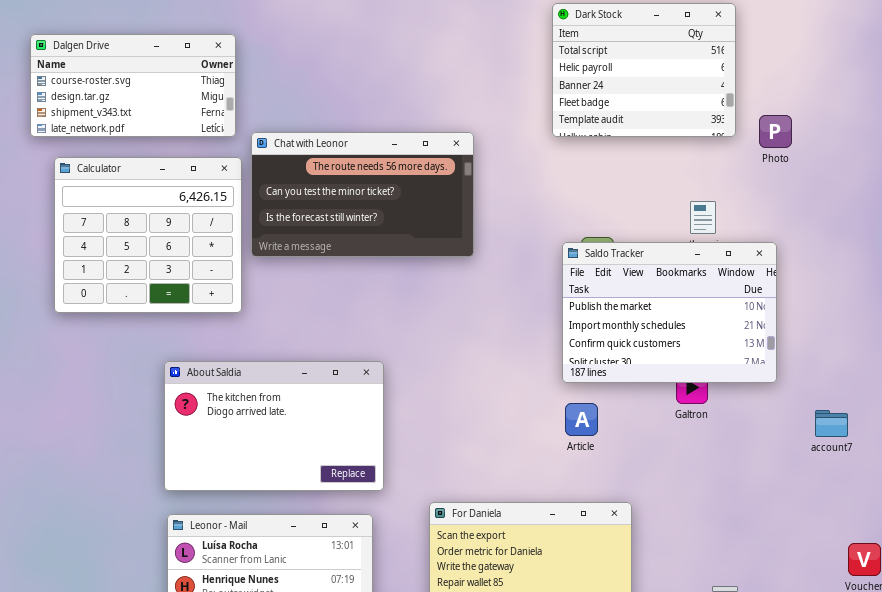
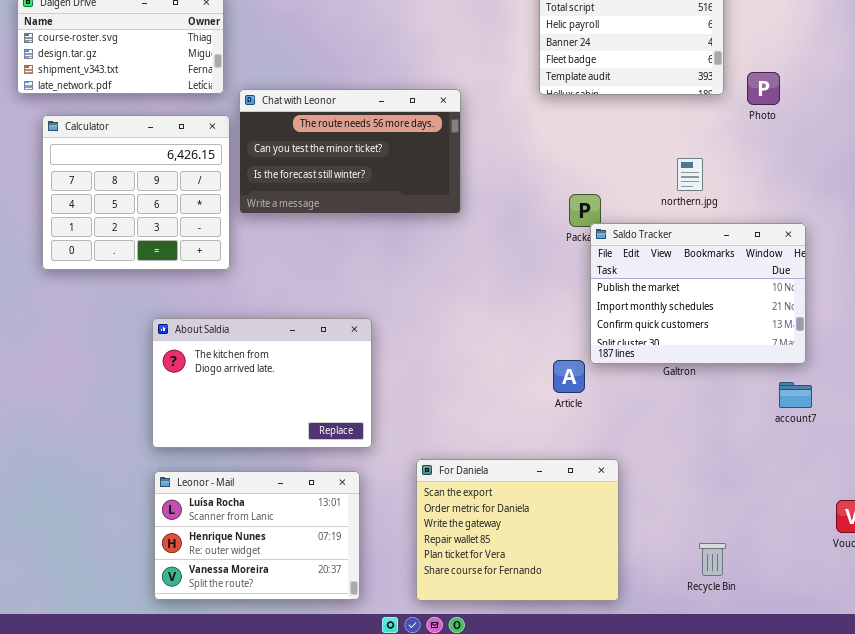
Saldo Tracker: [562,242,777,383] -> [590,223,806,364], moved
account7: [815,410,848,437] -> [779,382,812,408], moved

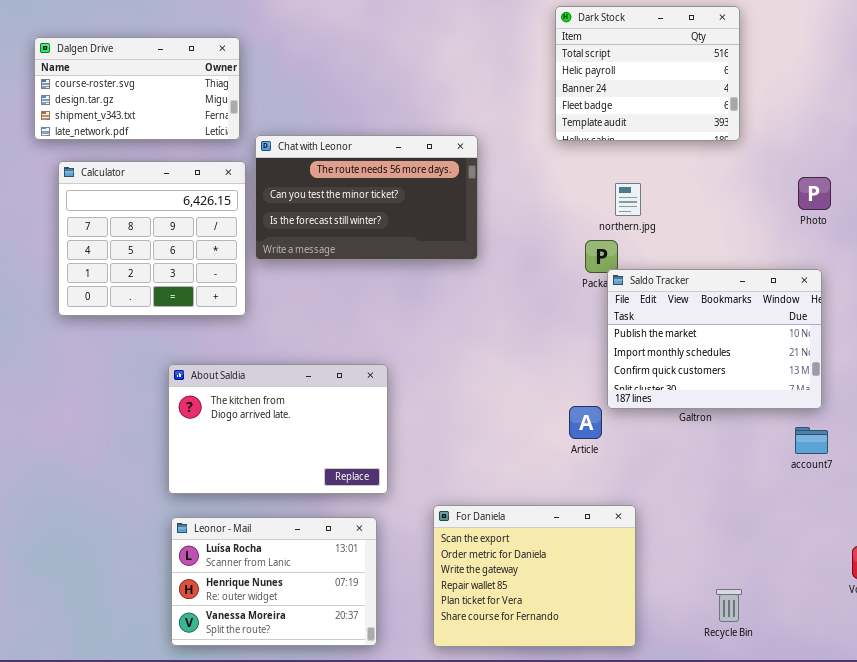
Photo: [747,72,780,105] -> [798,177,831,210], moved
northern.jpg: [677,158,703,191] -> [615,183,641,216], moved

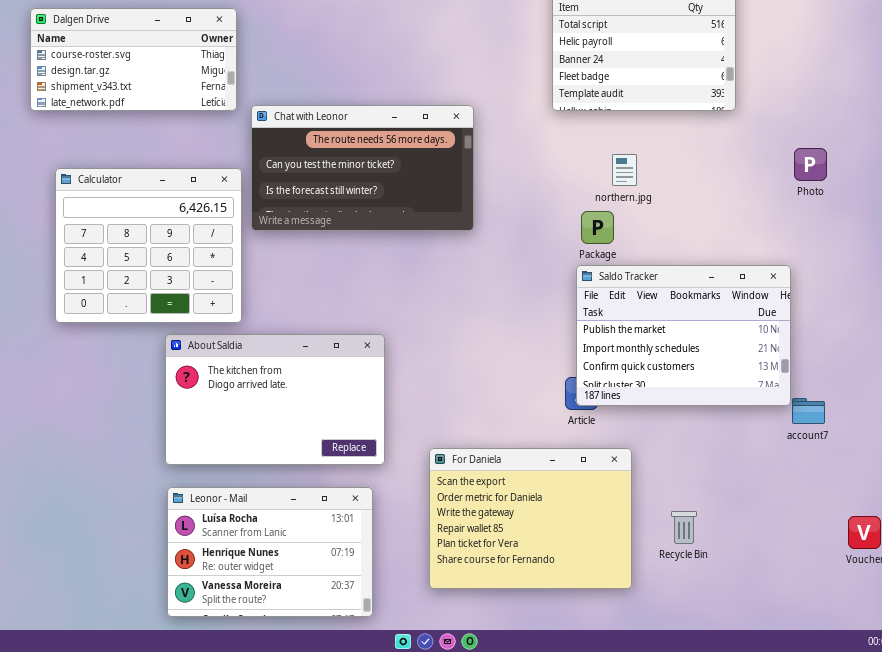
Calculator: [58,161,246,316] -> [55,168,242,323], moved
Saldo Tracker: [607,269,822,409] -> [576,265,791,406], moved
For Daniela: [433,505,636,647] -> [429,448,632,589], moved
Recycle Bin: [716,589,742,622] -> [671,511,697,544], moved

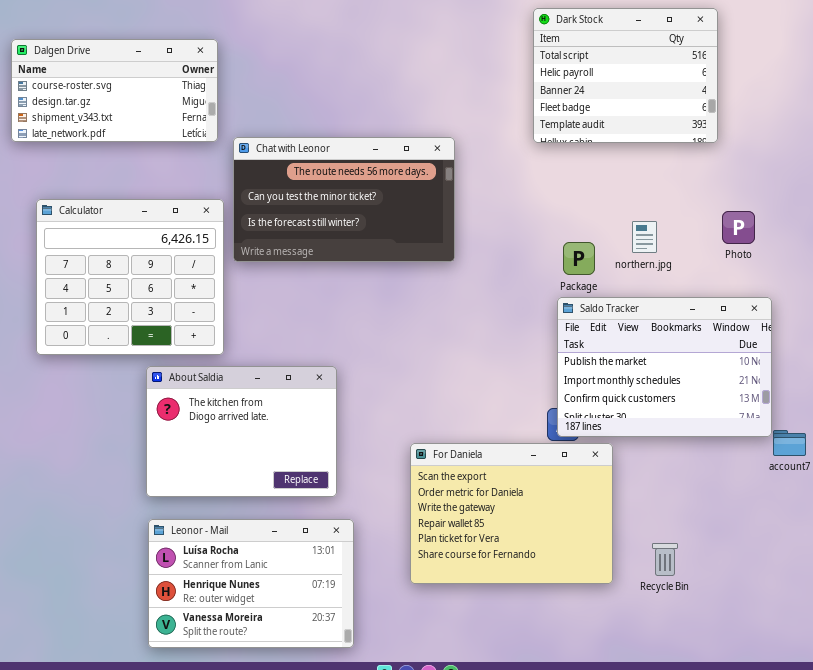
Photo: [794,148,827,181] -> [722,211,755,244], moved
northern.jpg: [612,154,637,186] -> [632,221,657,253], moved
About Saldia: [165,334,385,465] -> [146,366,337,497], resized
For Daniela: [429,448,632,589] -> [410,443,613,584], moved

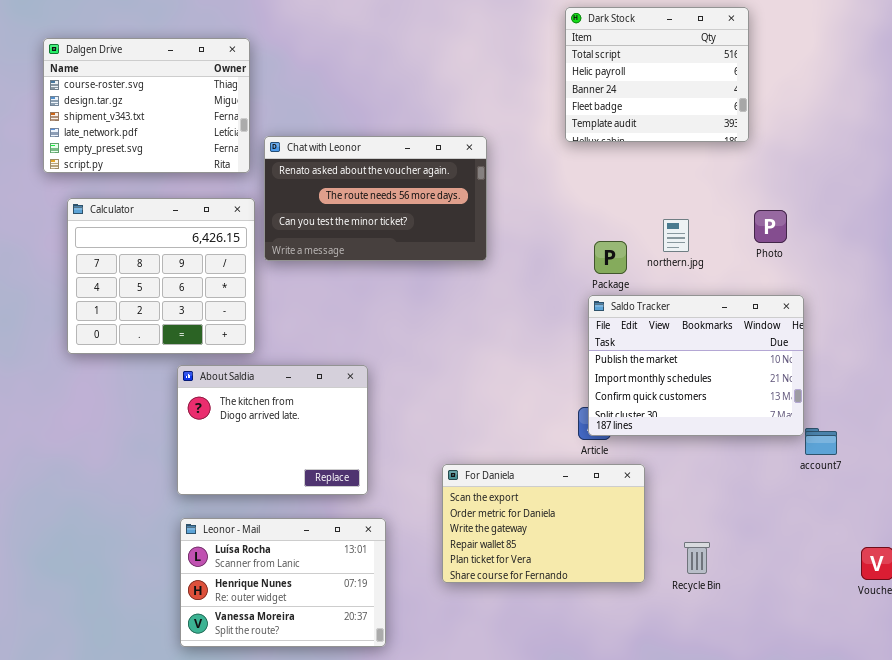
Dalgen Drive: [11,39,218,142] -> [43,38,250,173], resized
Chat with Leonor: [233,137,455,262] -> [264,136,487,261], scrolled up 1 row
For Daniela: [410,443,613,584] -> [442,464,645,583], resized

